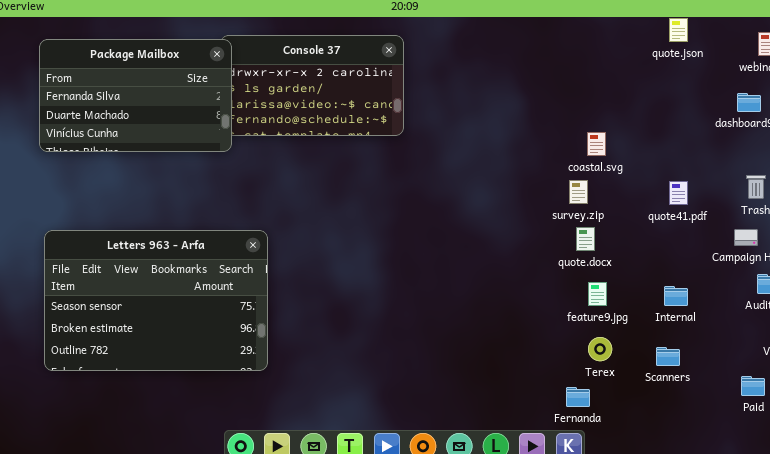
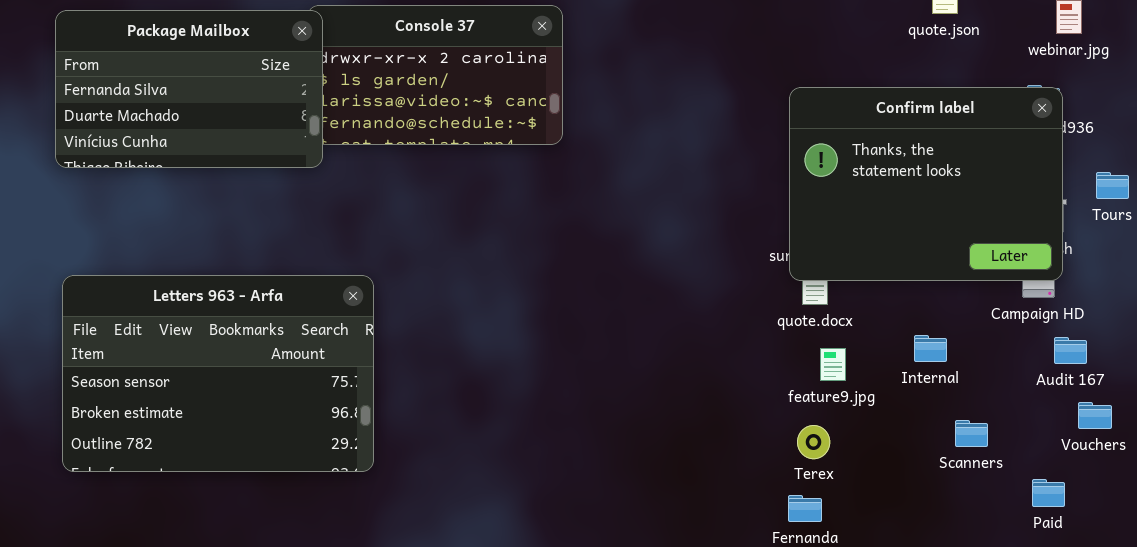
Confirm label: none -> [789,87,1063,281], opened
Internal: [664,286,688,306] -> [914,335,947,362], moved
Terex: [588,337,612,361] -> [797,425,830,459], moved
Scanners: [656,347,680,366] -> [955,420,988,447], moved

